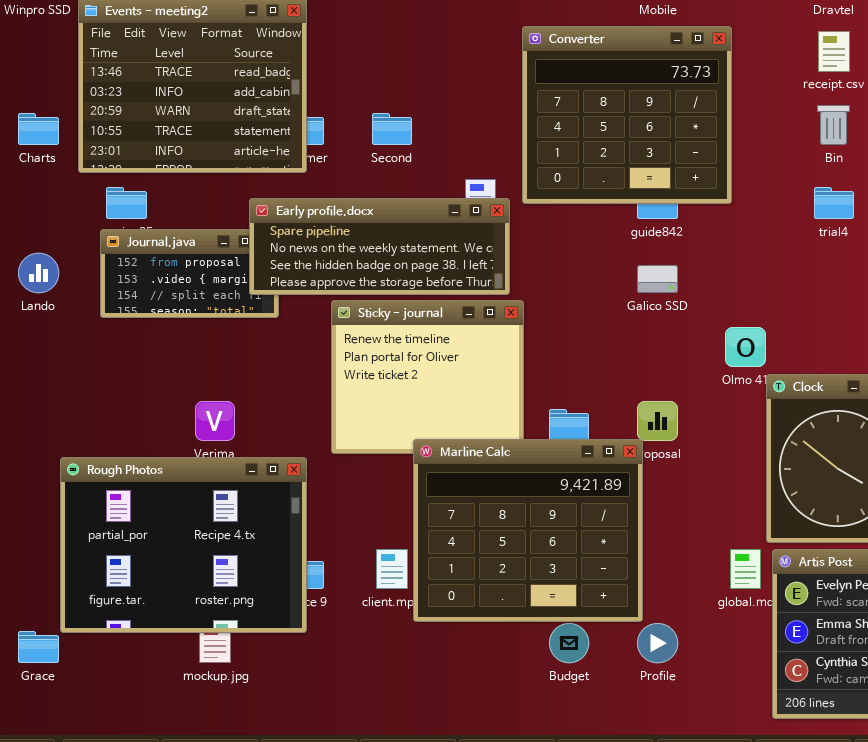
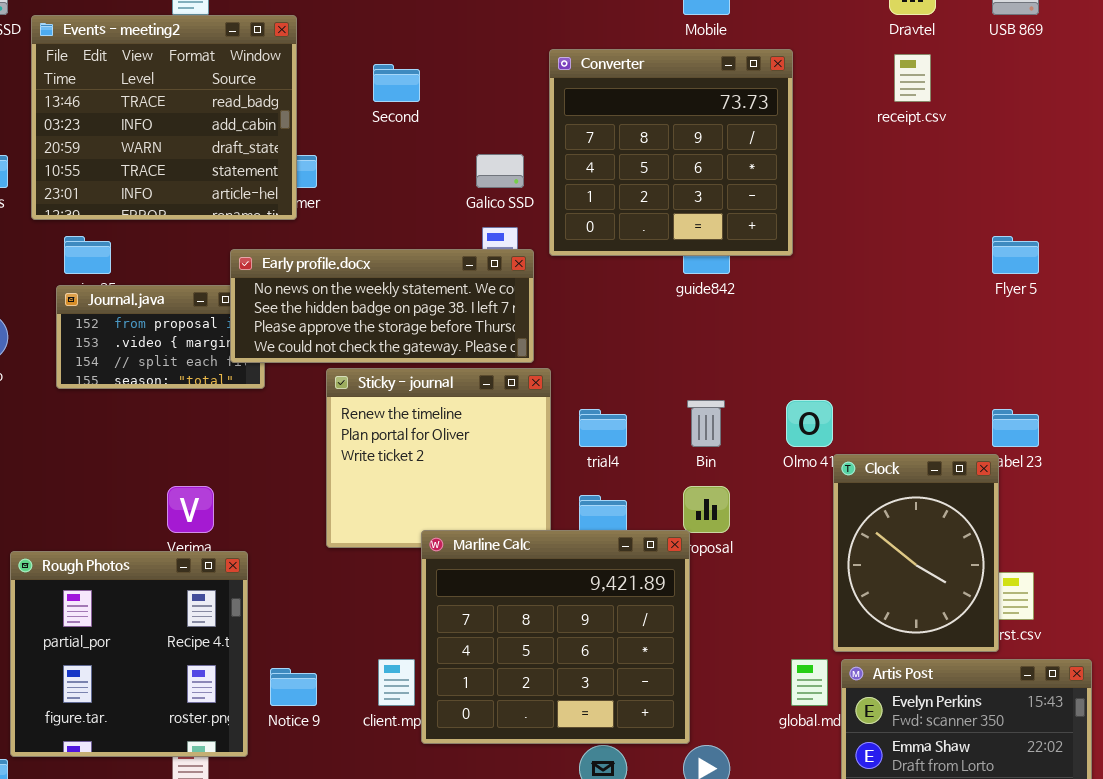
Bin: [817,105,850,145] -> [687,400,725,447], moved
Second: [372,113,412,145] -> [373,64,420,102], moved
trial4: [814,187,854,219] -> [579,409,627,447], moved
Early profile.docx: [249,198,510,295] -> [230,249,534,363], scrolled down 1 row
Galico SSD: [637,265,678,293] -> [476,154,524,188], moved
Rough Photos: [60,457,307,633] -> [10,551,248,757], resized

